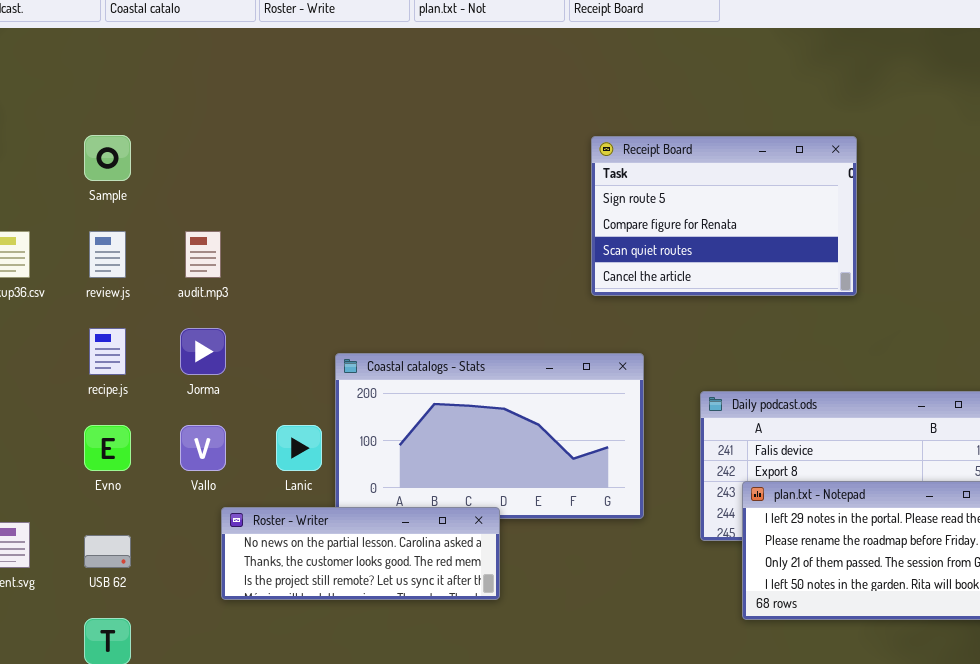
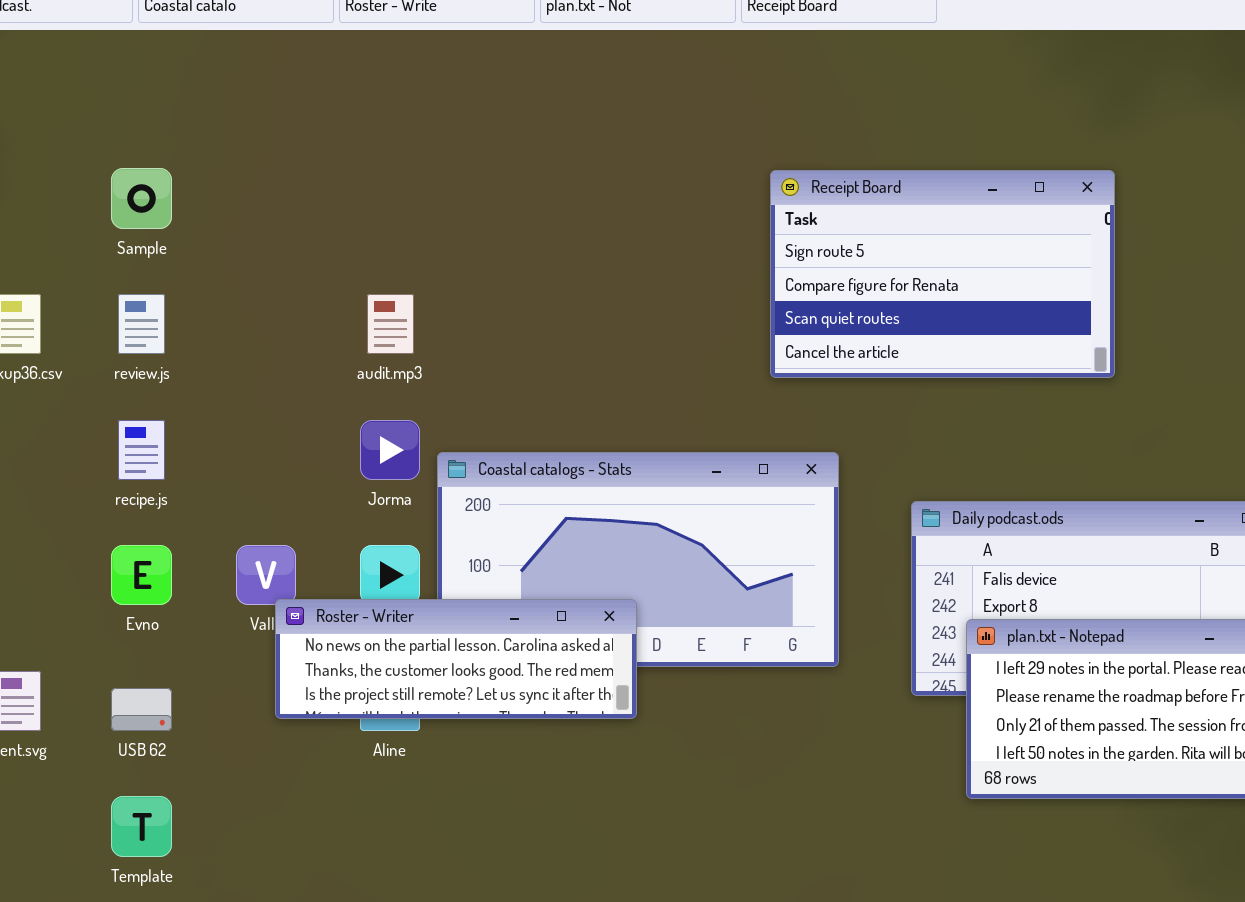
audit.mp3: [185,231,221,278] -> [367,294,414,354], moved
Jorma: [180,328,226,375] -> [360,420,420,480], moved
Roster - Writer: [221,507,500,600] -> [275,599,637,719], moved

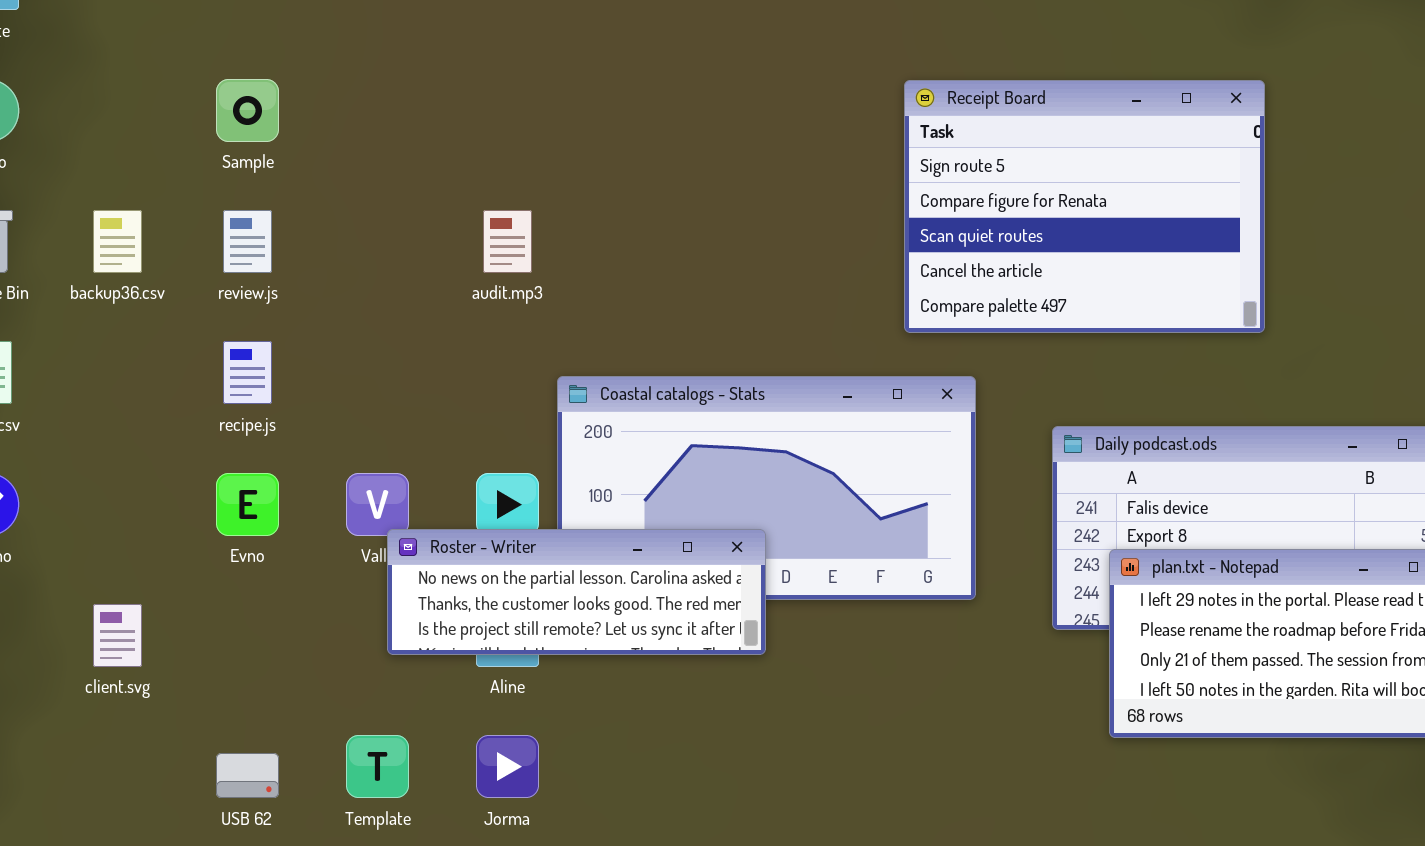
Receipt Board: [770,170,1115,378] -> [904,80,1265,333], resized
Jorma: [360,420,420,480] -> [476,735,539,798], moved
USB 62: [111,688,172,731] -> [216,753,279,798], moved
Template: [111,796,172,857] -> [346,735,409,798], moved

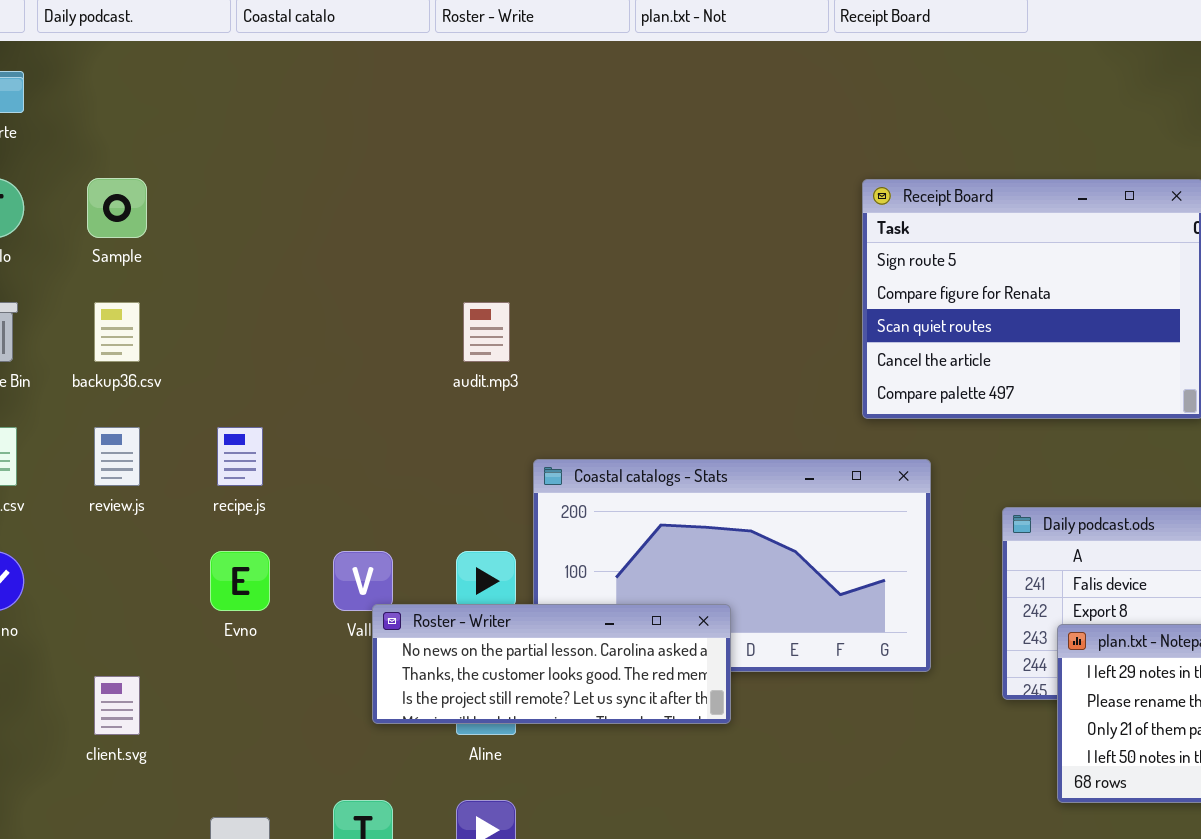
Sample: [216,79,279,142] -> [87,178,147,238], moved
review.js: [223,210,272,273] -> [94,427,140,486], moved

